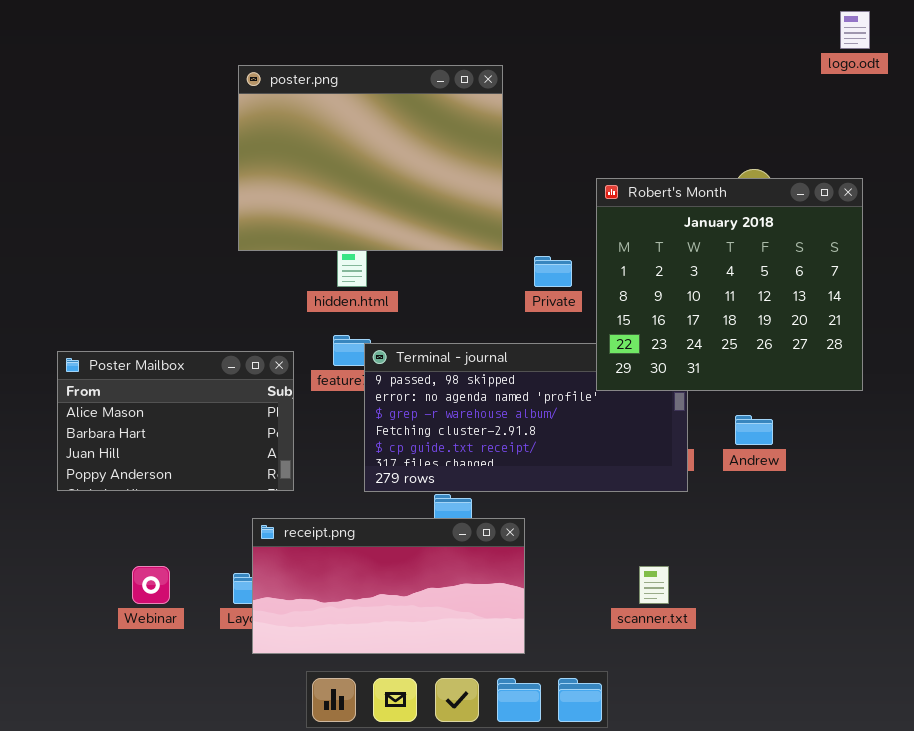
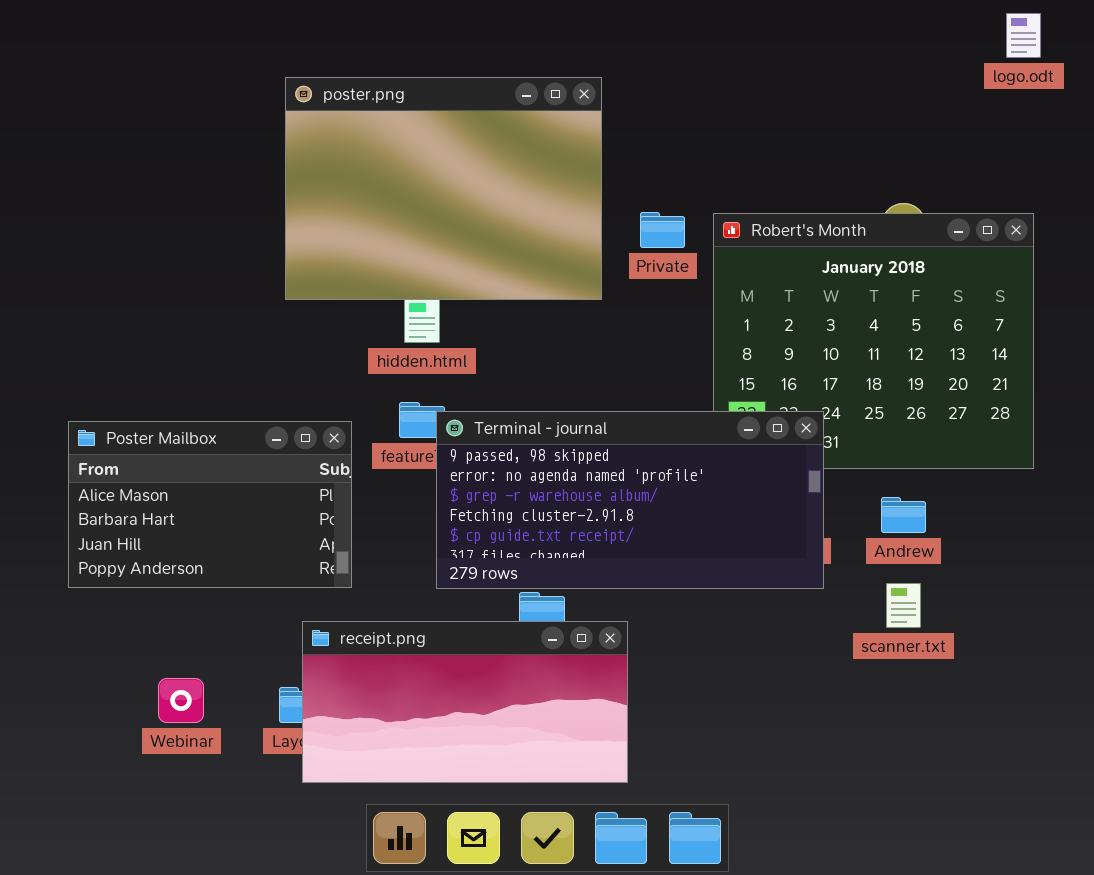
Private: [534,256,572,287] -> [640,212,685,248], moved
Terminal - journal: [364,343,688,492] -> [436,411,824,589], raised
scanner.txt: [639,566,669,604] -> [886,583,921,628], moved

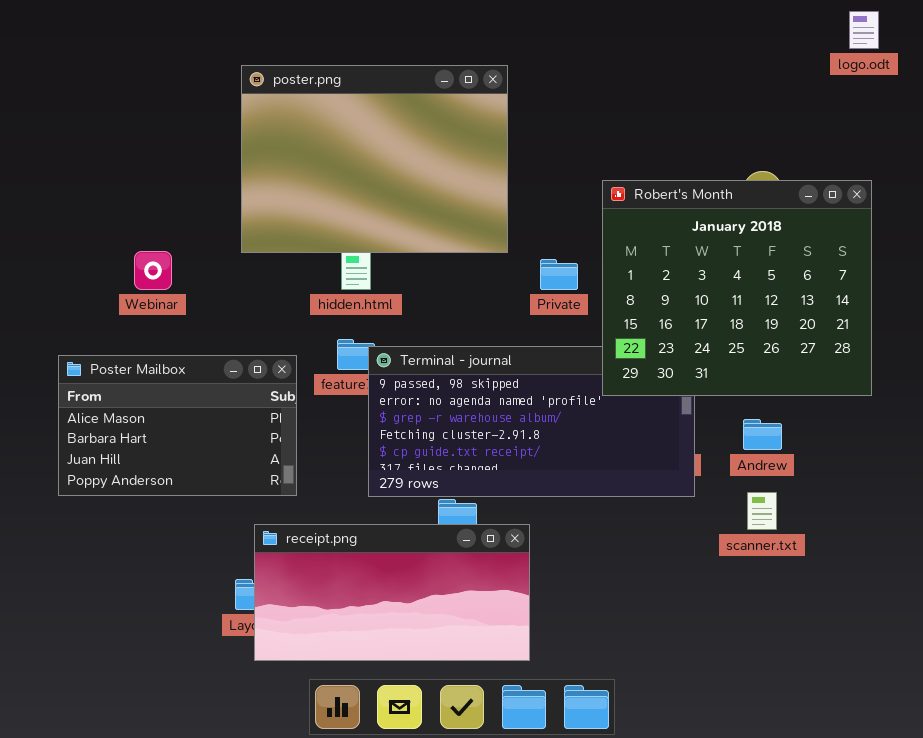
Private: [640,212,685,248] -> [540,259,578,290], moved
Robert's Month: [713,213,1034,469] -> [602,180,872,396], raised
Webinar: [158,678,204,723] -> [134,251,172,290], moved

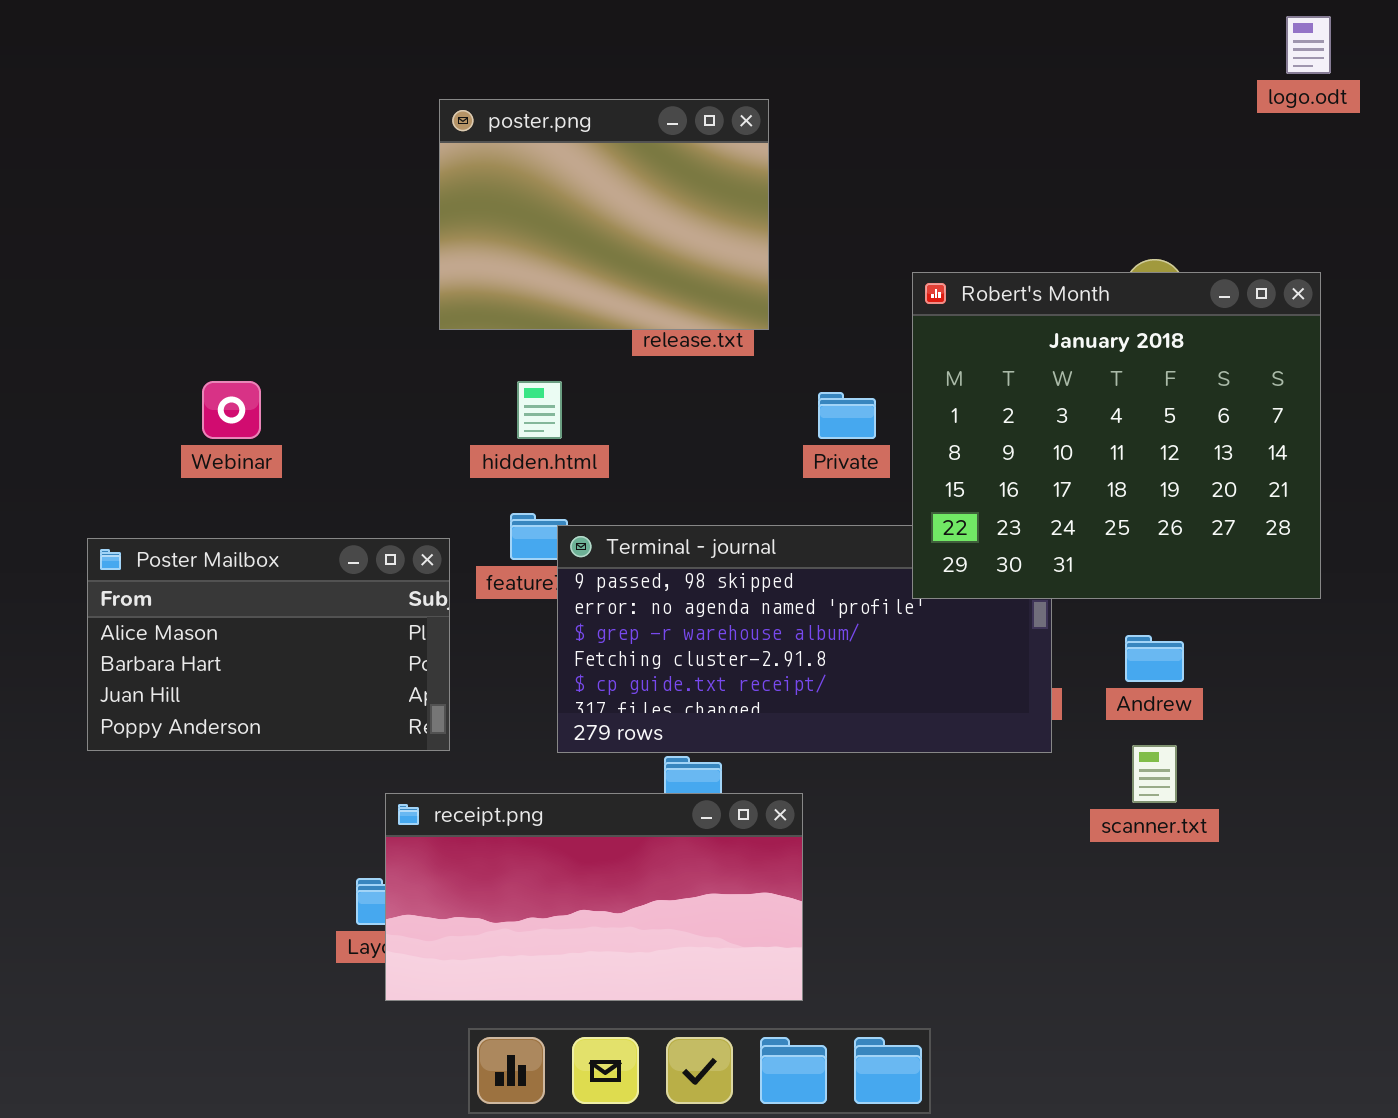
poster.png: [241,65,508,253] -> [439,99,769,330], resized

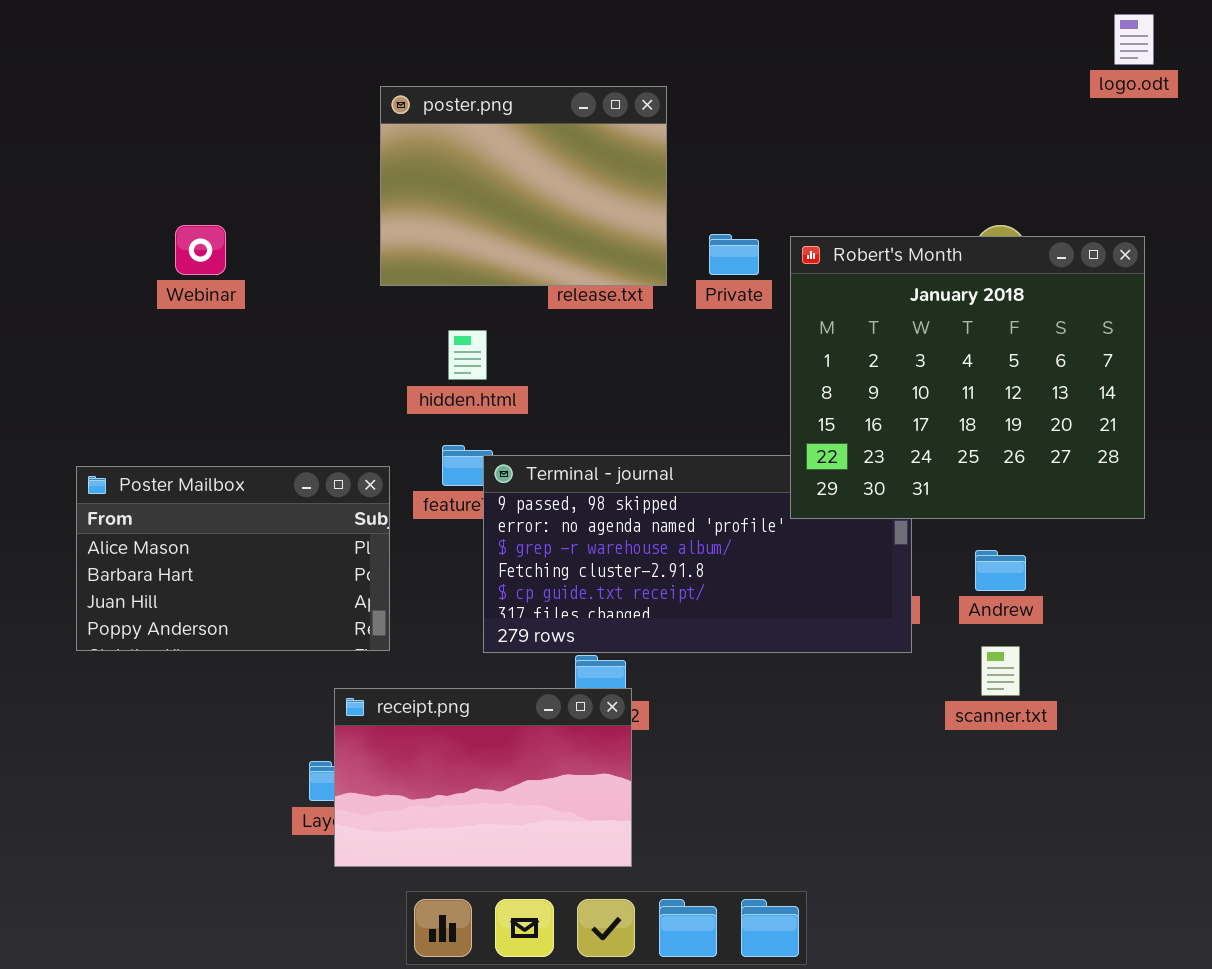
Webinar: [202,381,261,439] -> [175,225,226,275], moved
Private: [818,392,876,439] -> [709,234,759,275], moved
receipt.png: [385,793,803,1001] -> [334,688,632,867], resized

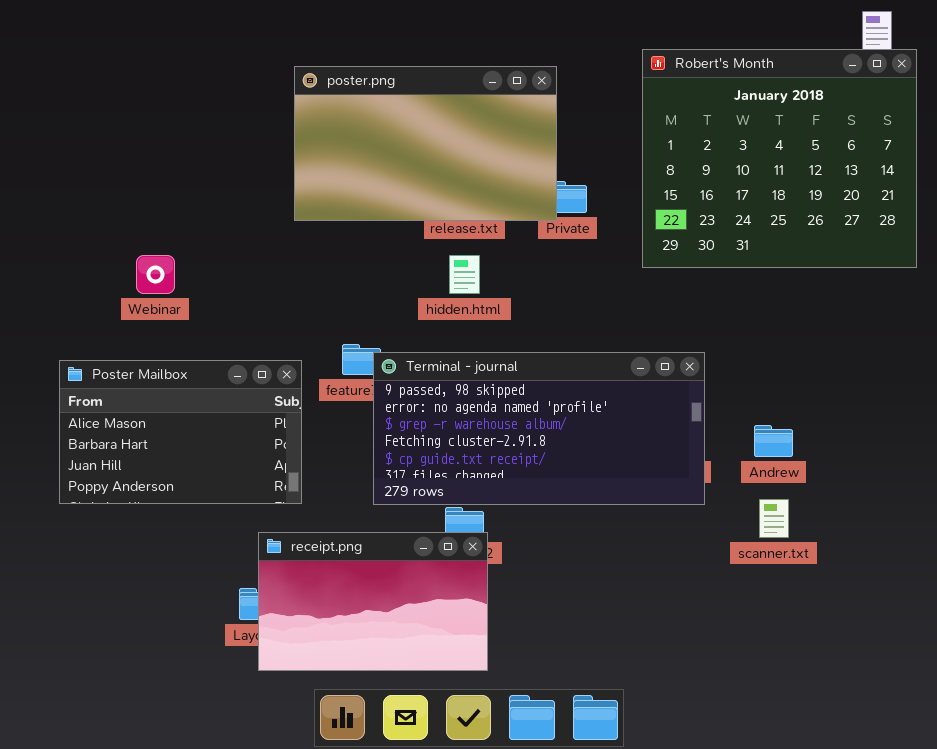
poster.png: [380,86,667,286] -> [294,66,557,221], resized
Webinar: [175,225,226,275] -> [136,255,175,294], moved
Robert's Month: [790,236,1145,519] -> [642,49,917,268], moved
hidden.html: [448,330,487,380] -> [449,255,480,294], moved

